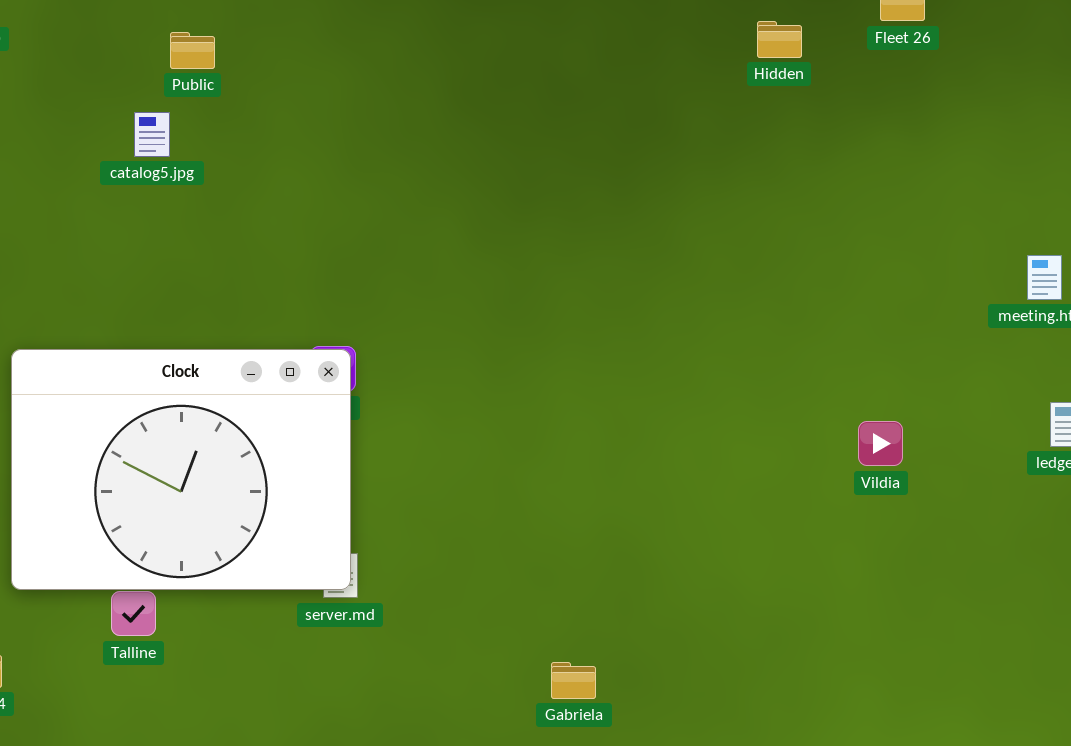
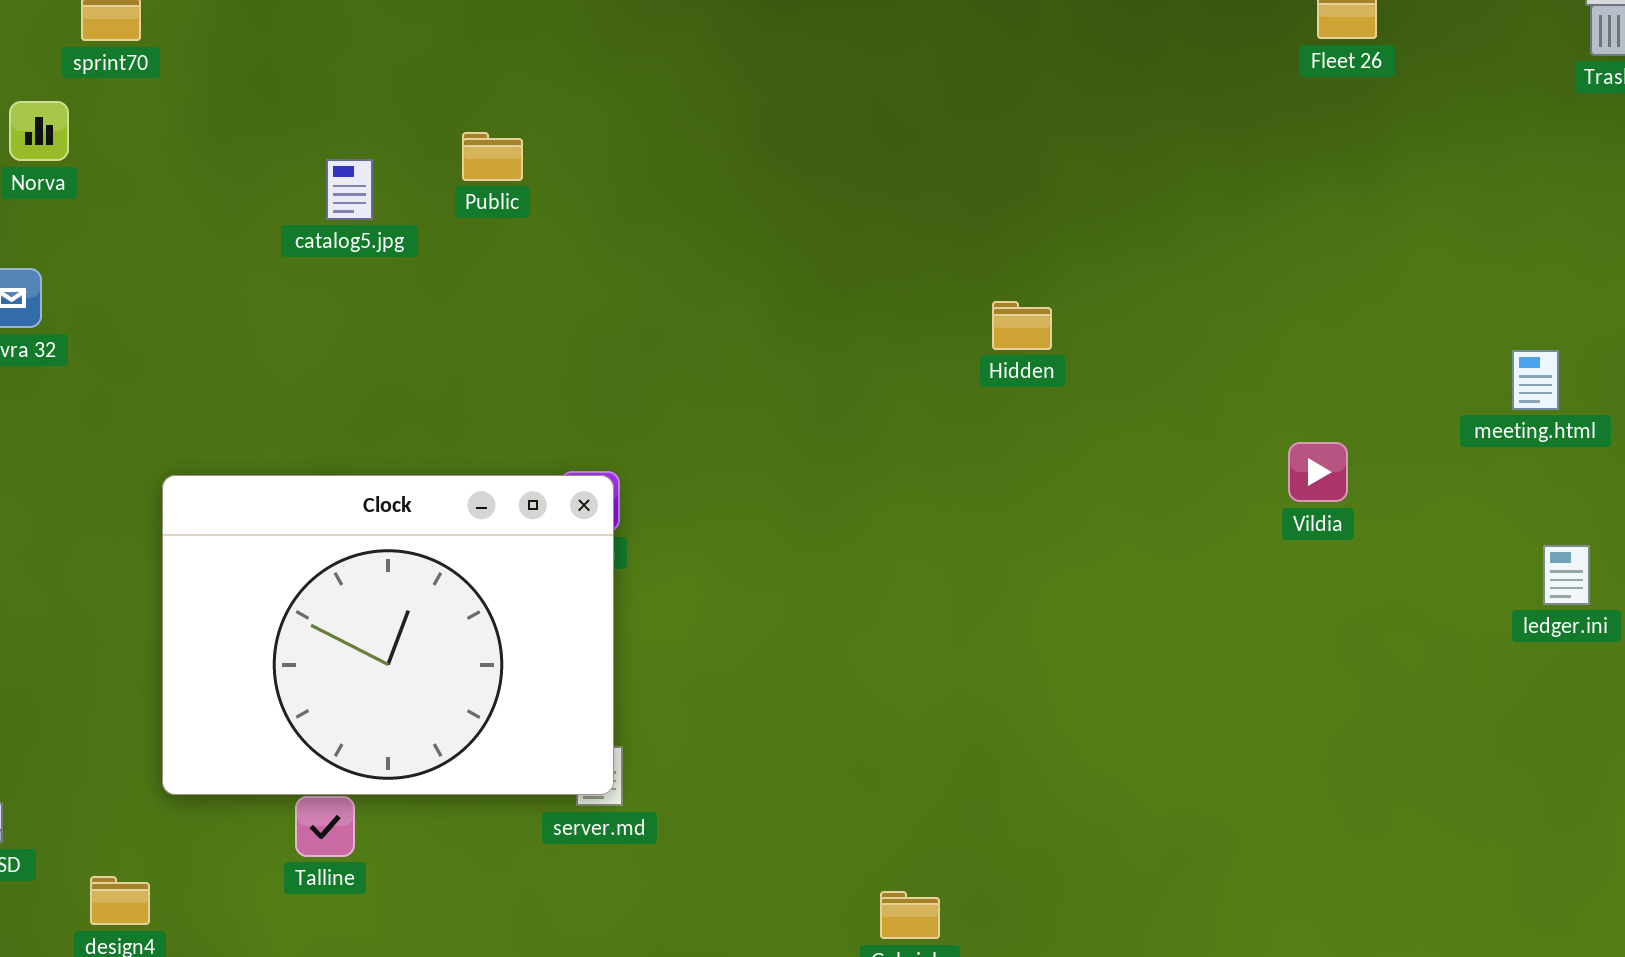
Hidden: [757,21,802,58] -> [992,301,1052,350], moved
Public: [170,32,215,69] -> [462,132,523,181], moved
Vildia: [858,421,903,466] -> [1288,442,1348,502], moved

